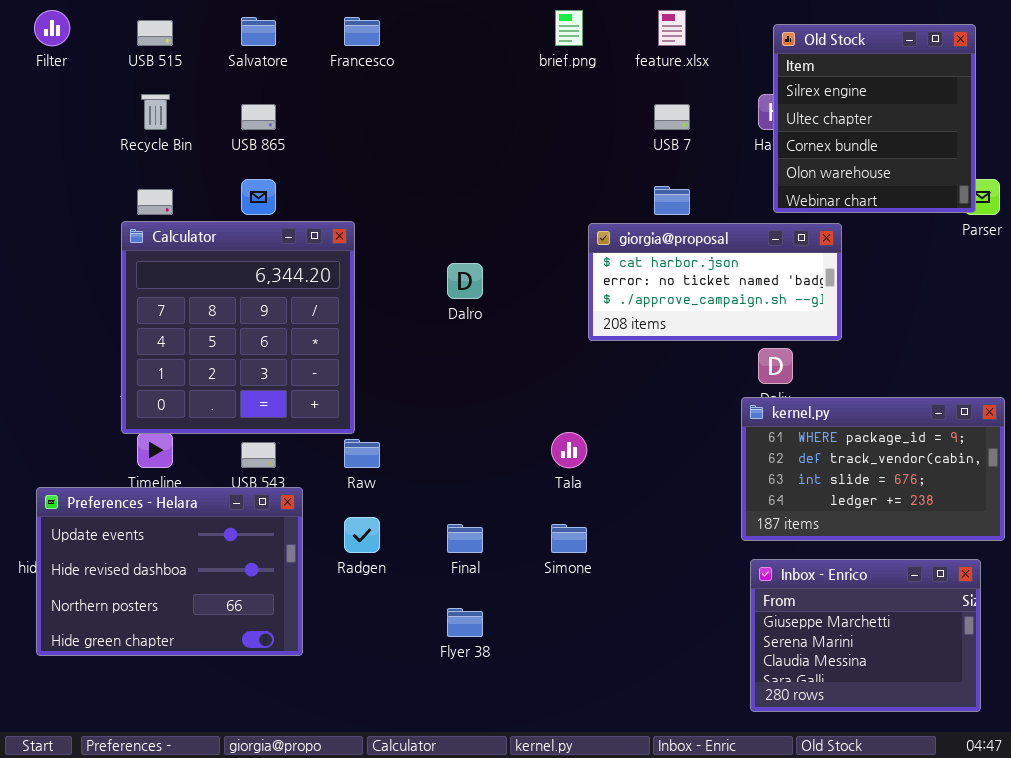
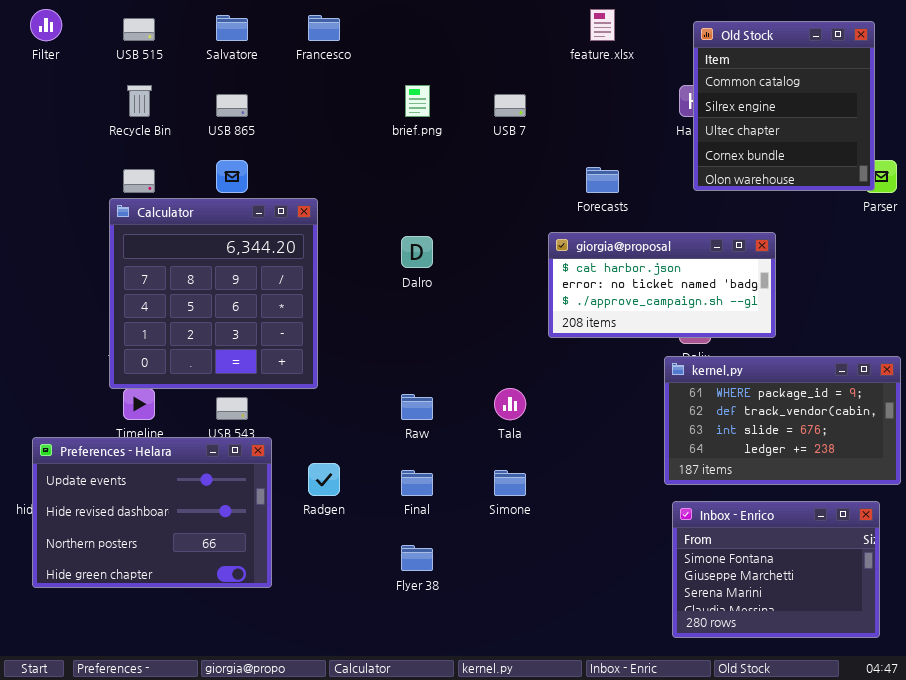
brief.png: [555,10,583,46] -> [405,85,430,117], moved
Old Stock: [773,24,976,213] -> [693,21,875,191], scrolled up 1 row
USB 7: [654,104,690,130] -> [494,94,526,117], moved
giorgia@proposal: [588,223,842,341] -> [548,232,776,338], moved
Raw: [344,439,380,468] -> [401,394,433,420], moved
Inbox - Enrico: [750,559,981,712] -> [672,501,880,638], scrolled up 1 row

